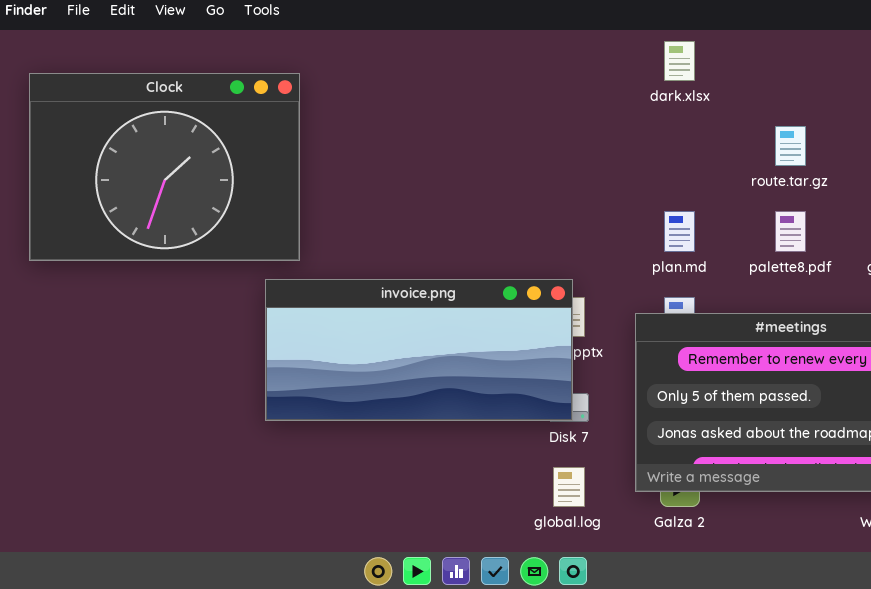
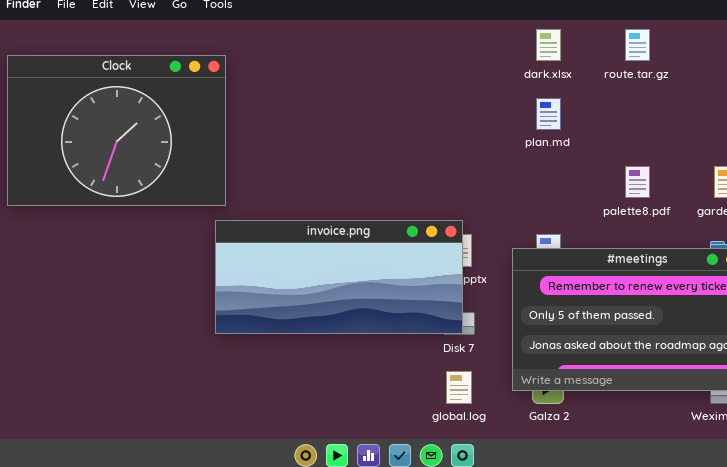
Clock: [29,73,300,261] -> [7,55,226,206], moved
route.tar.gz: [775,126,806,166] -> [625,29,650,61], moved
plan.md: [664,211,695,252] -> [536,98,561,130], moved

